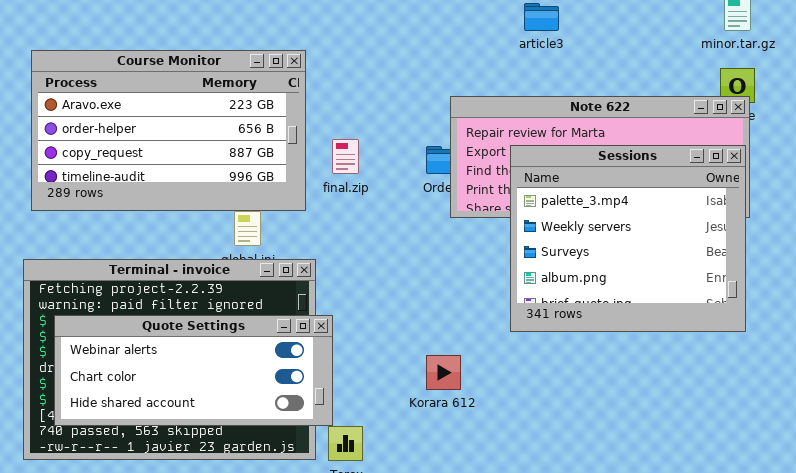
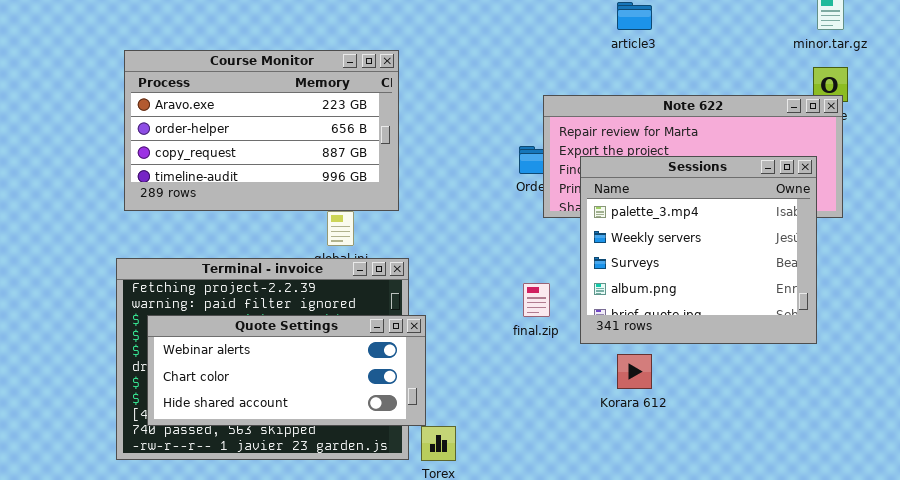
final.zip: [332,139,359,174] -> [523,283,550,317], moved
Sessions: [510,145,746,332] -> [580,156,817,344], moved
Korara 612: [426,355,461,390] -> [617,354,652,389], moved

